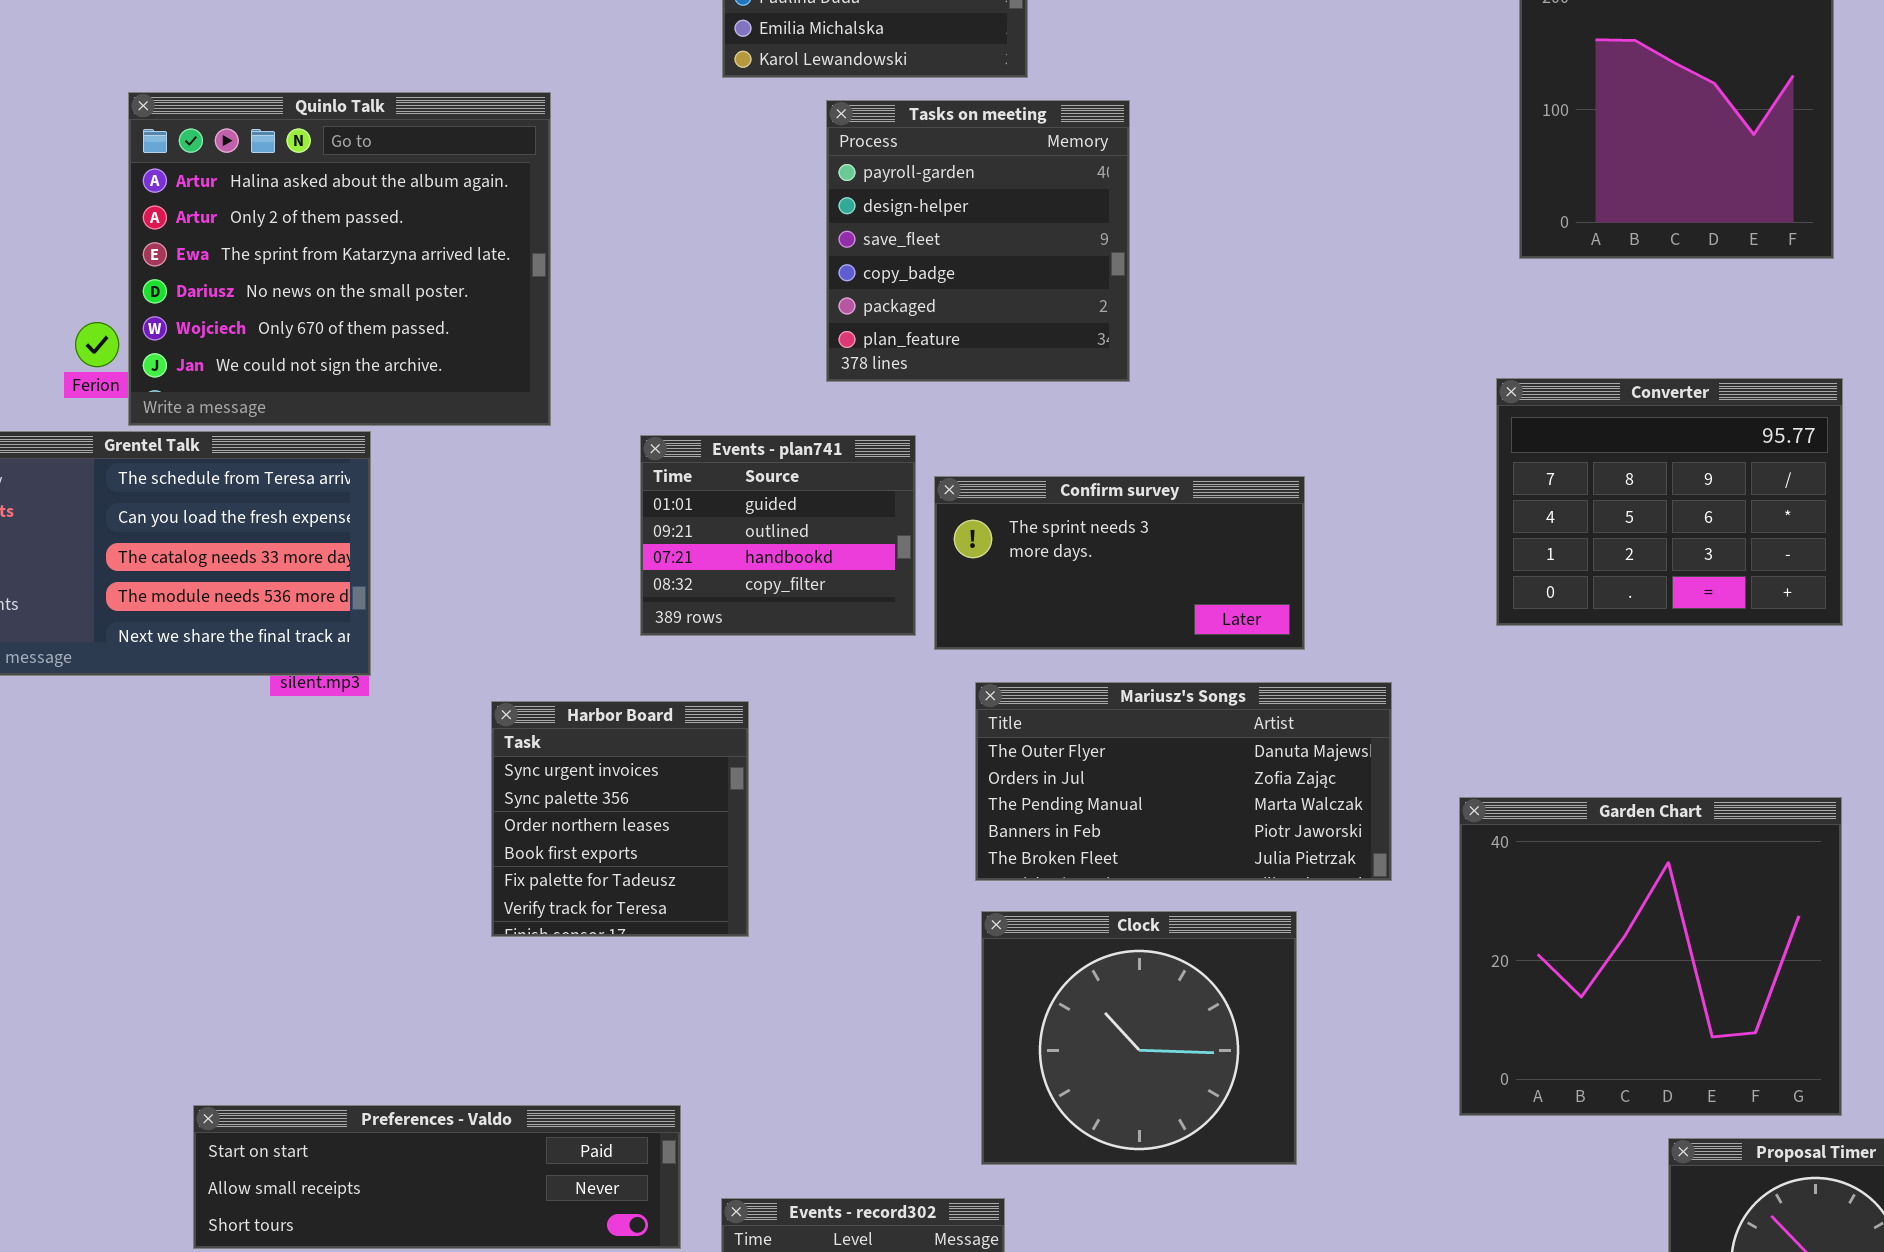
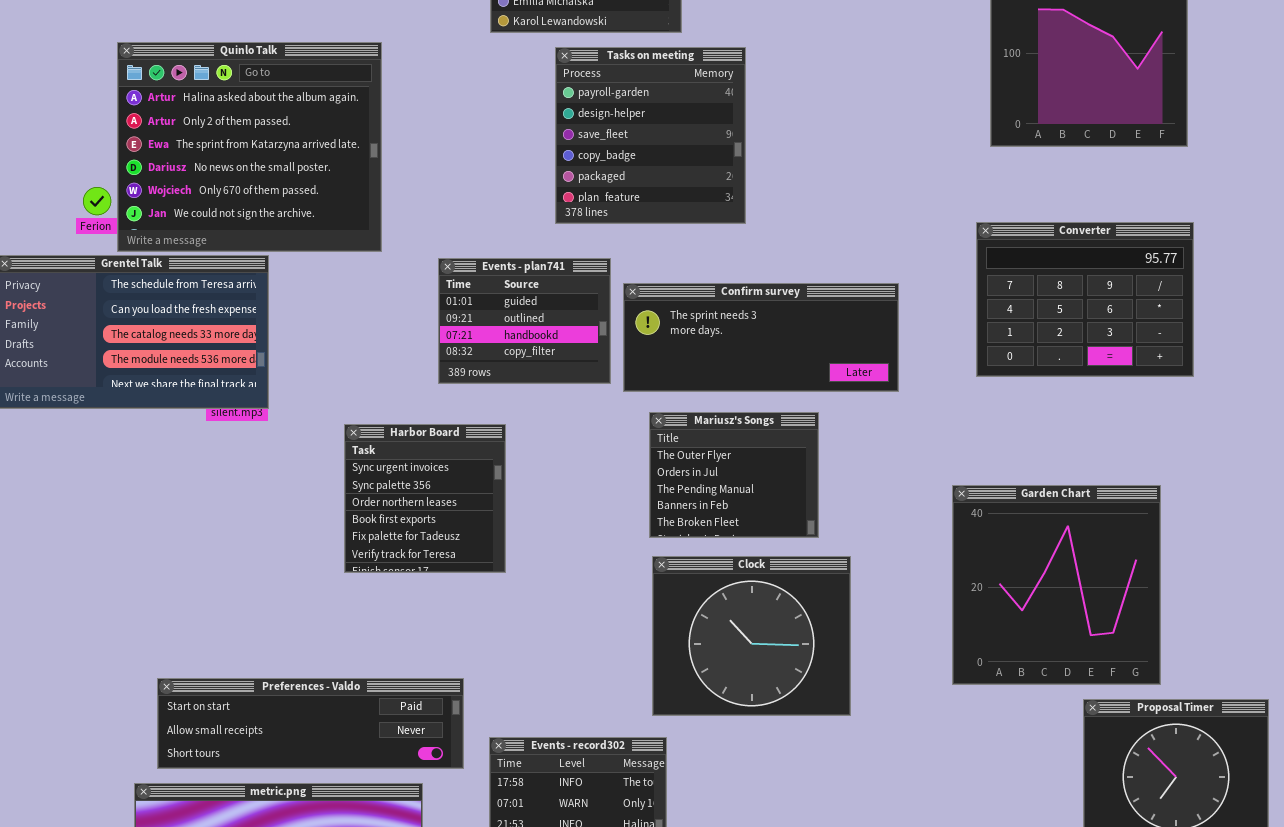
Confirm survey: [934,476,1305,650] -> [623,283,899,392], resized
Mariusz's Songs: [975,682,1392,881] -> [649,412,819,538], resized
Garden Chart: [1459,797,1842,1116] -> [952,485,1161,685], resized

